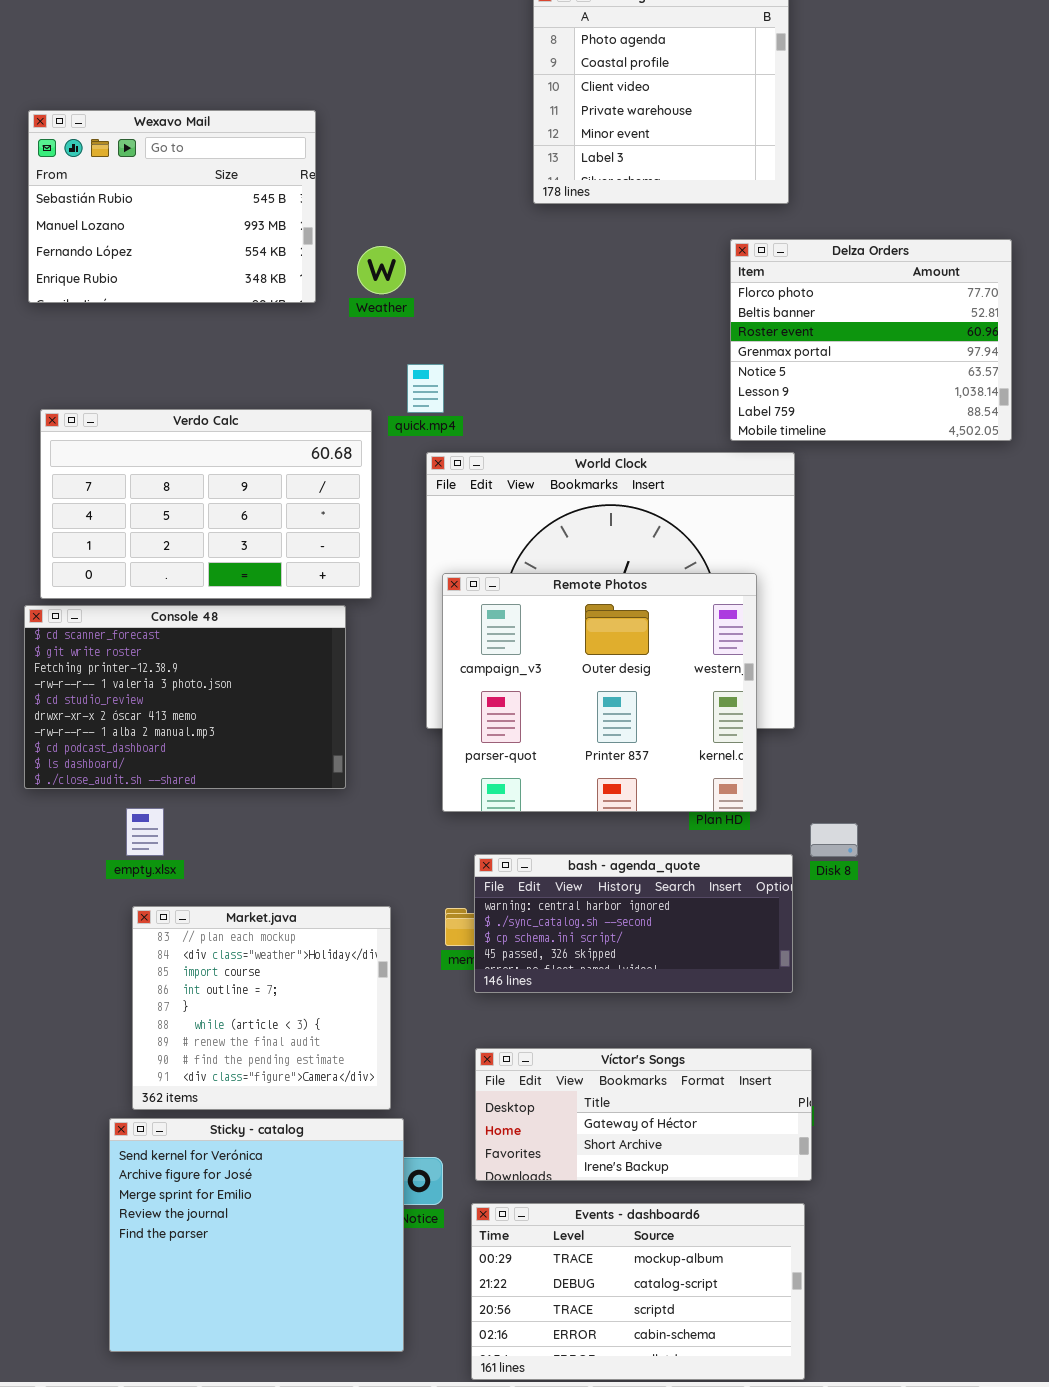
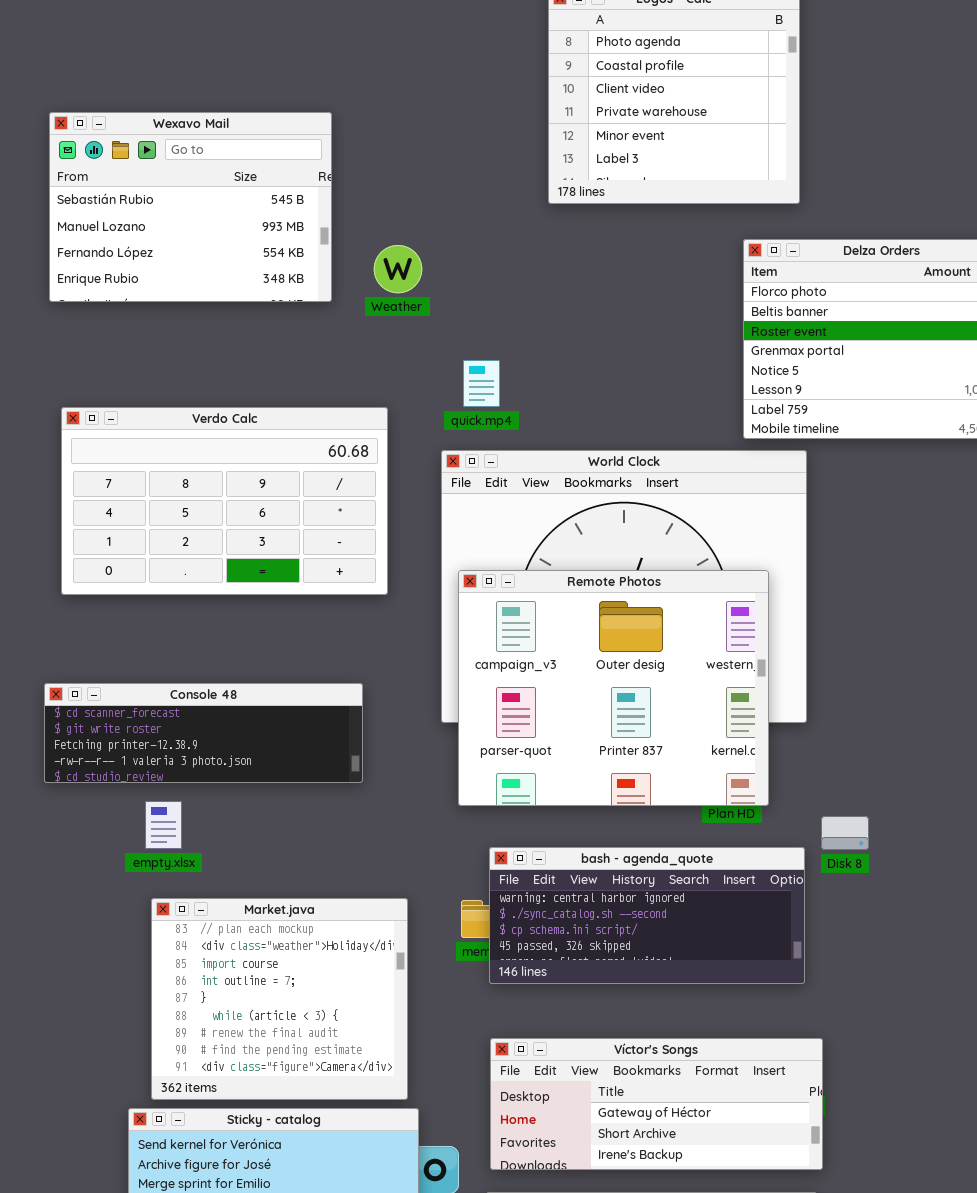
quick.mp4: [407,364,444,413] -> [463,360,500,407], moved
Console 48: [24,605,346,789] -> [44,683,363,783], resized

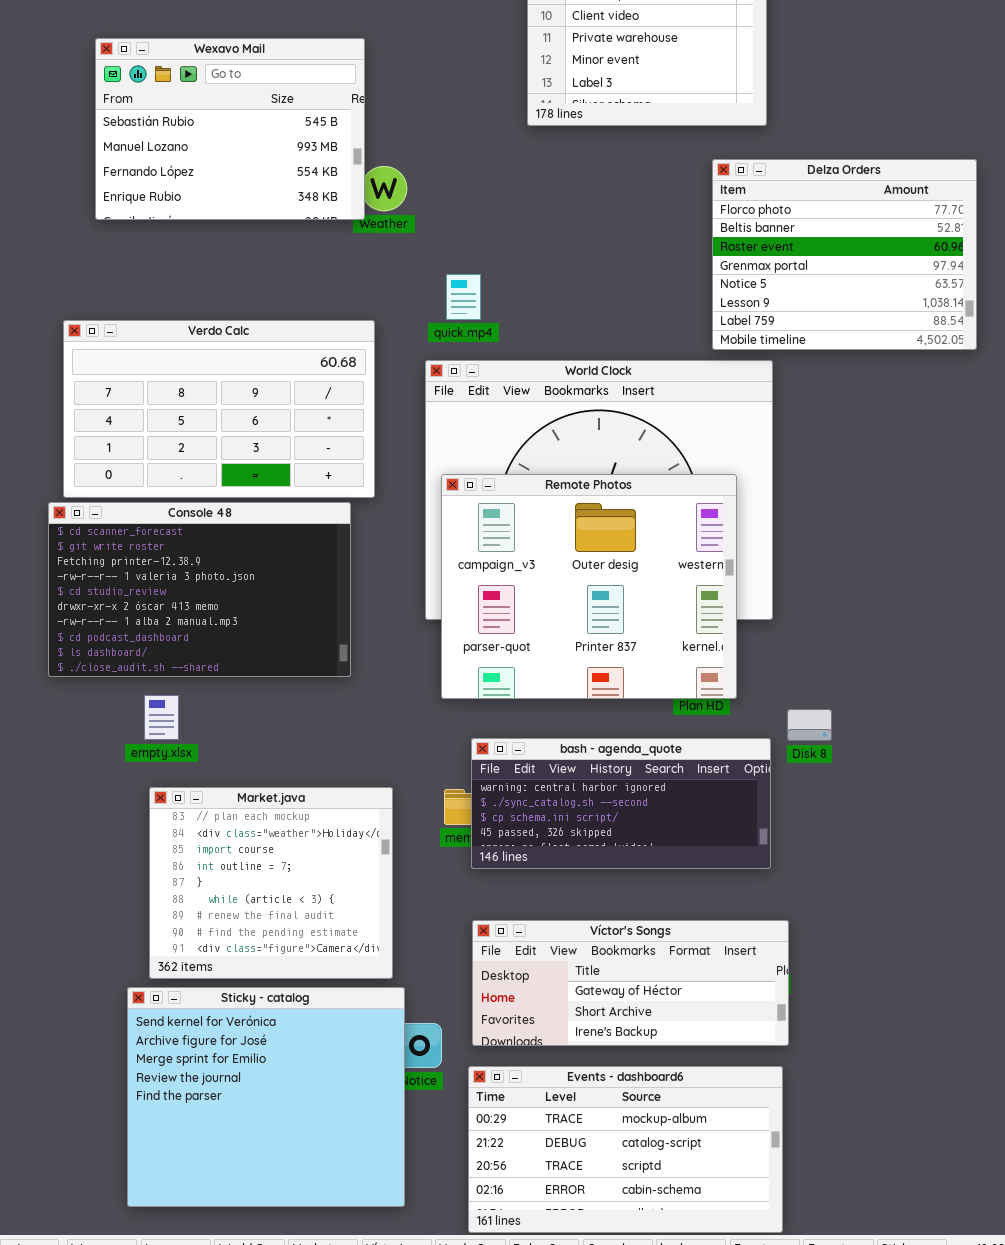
Wexavo Mail: [49,112,332,302] -> [95,38,365,220], moved
Console 48: [44,683,363,783] -> [48,502,351,677], resized

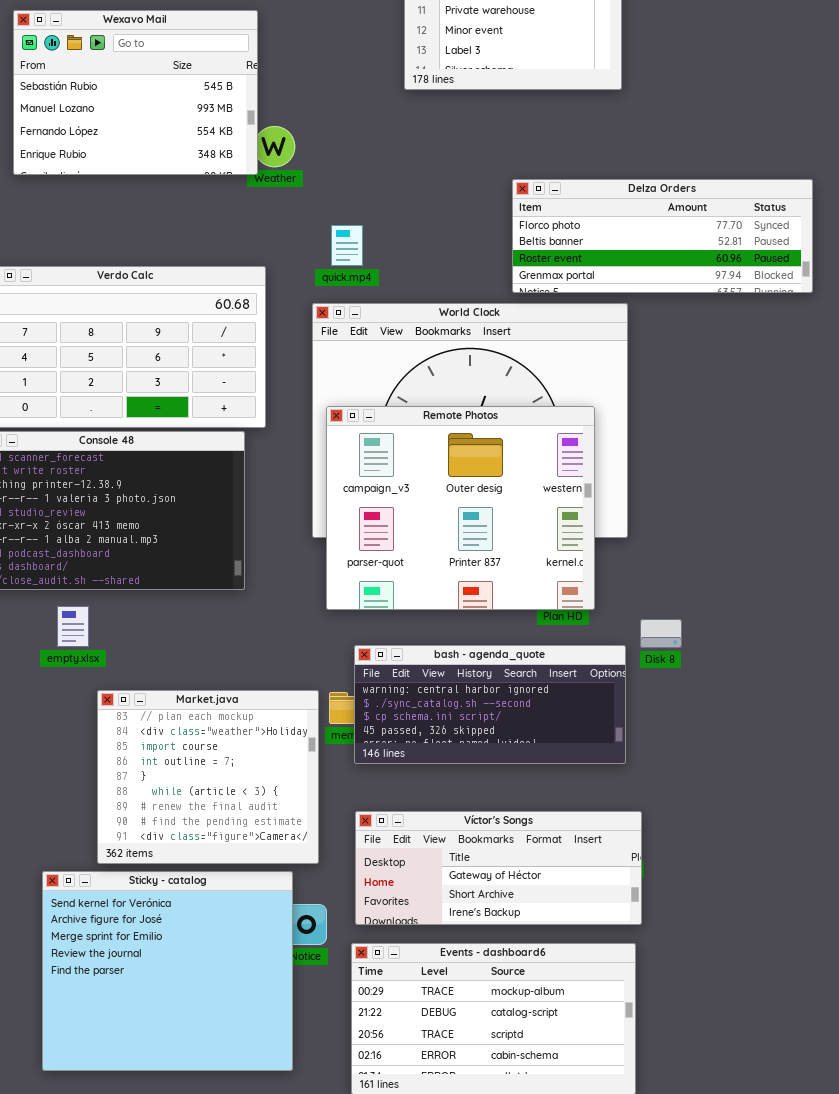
Delza Orders: [712,159,977,350] -> [512,179,813,293], resized
Market.java: [149,787,393,979] -> [97,690,319,864], moved

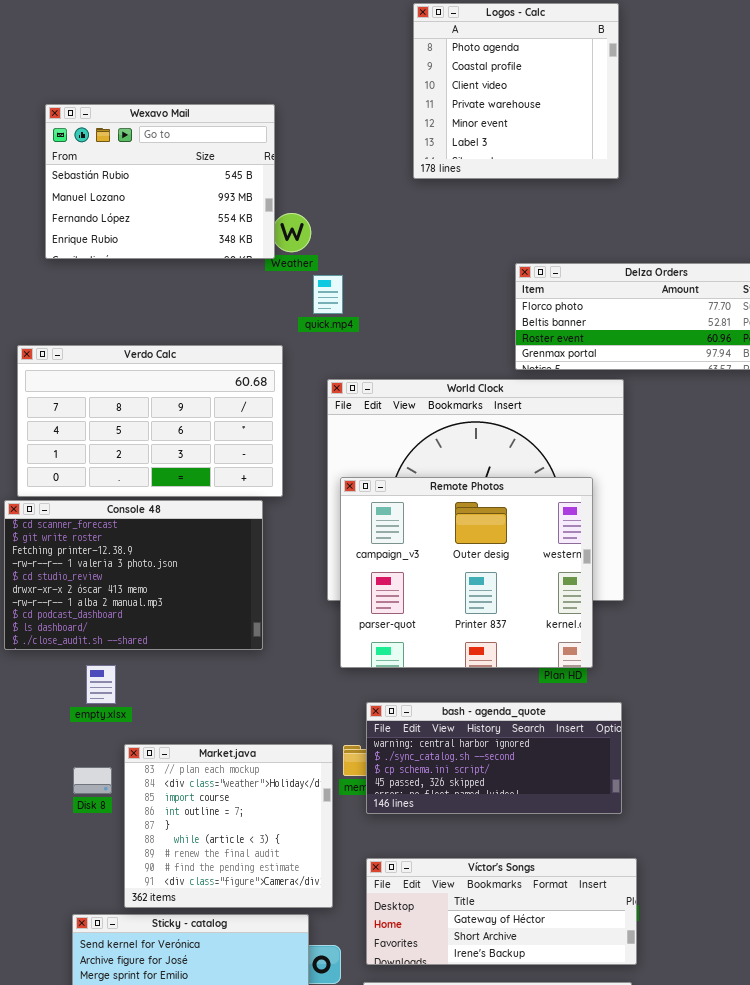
quick.mp4: [331,225,363,266] -> [313,275,343,314], moved
Disk 8: [640,619,682,648] -> [73,767,112,794], moved

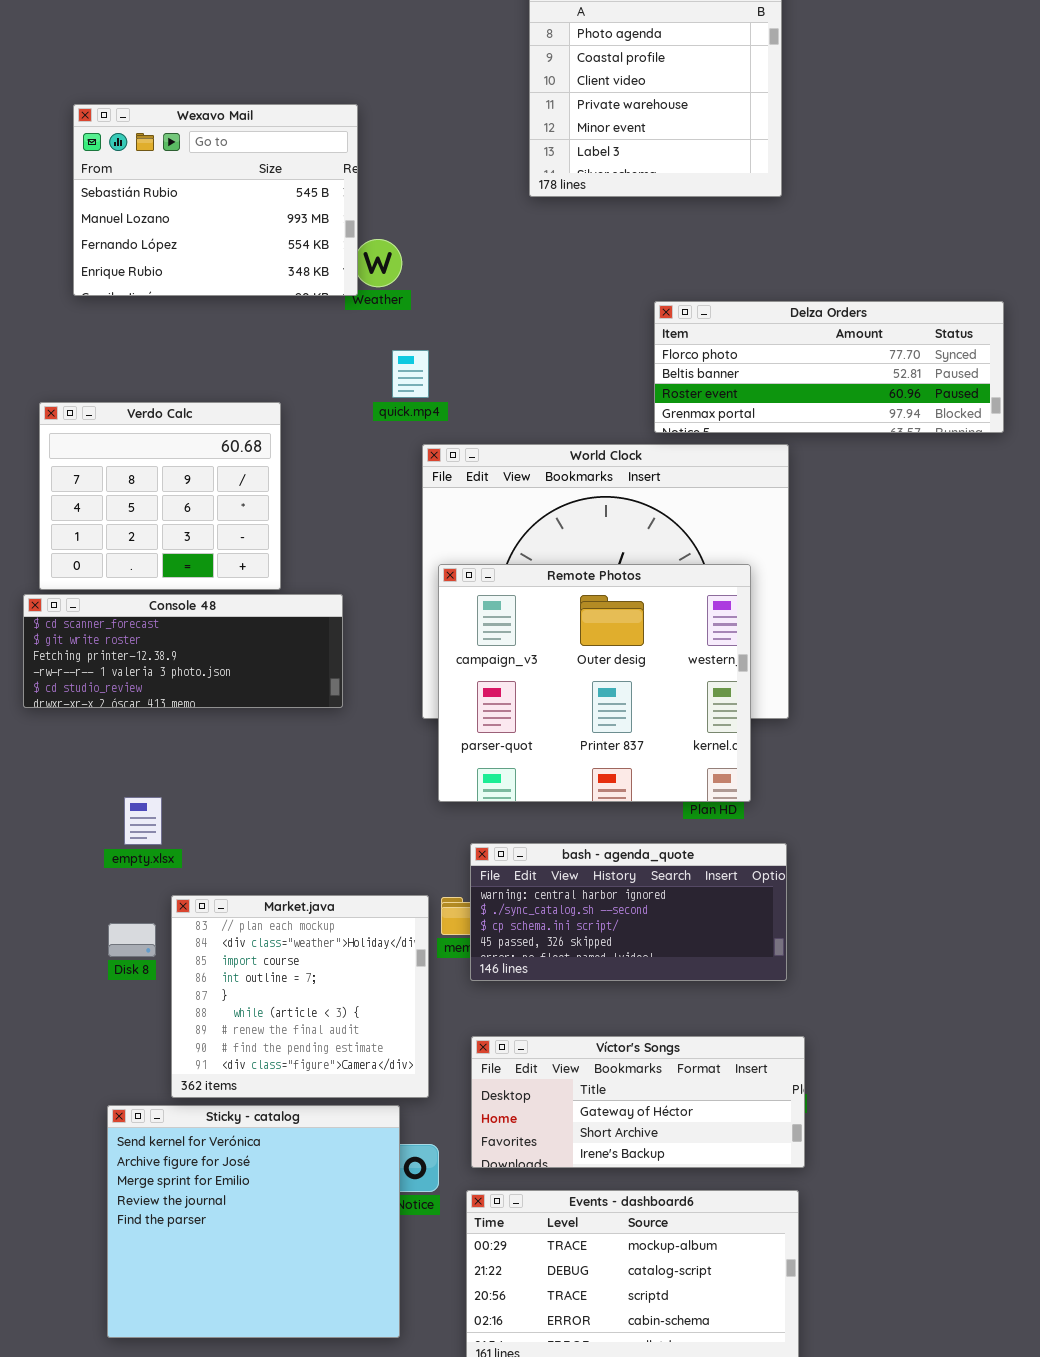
quick.mp4: [313,275,343,314] -> [392,350,429,398], moved
Verdo Calc: [17,345,283,497] -> [39,402,281,590], resized
Console 48: [4,500,263,650] -> [23,594,343,708], resized

